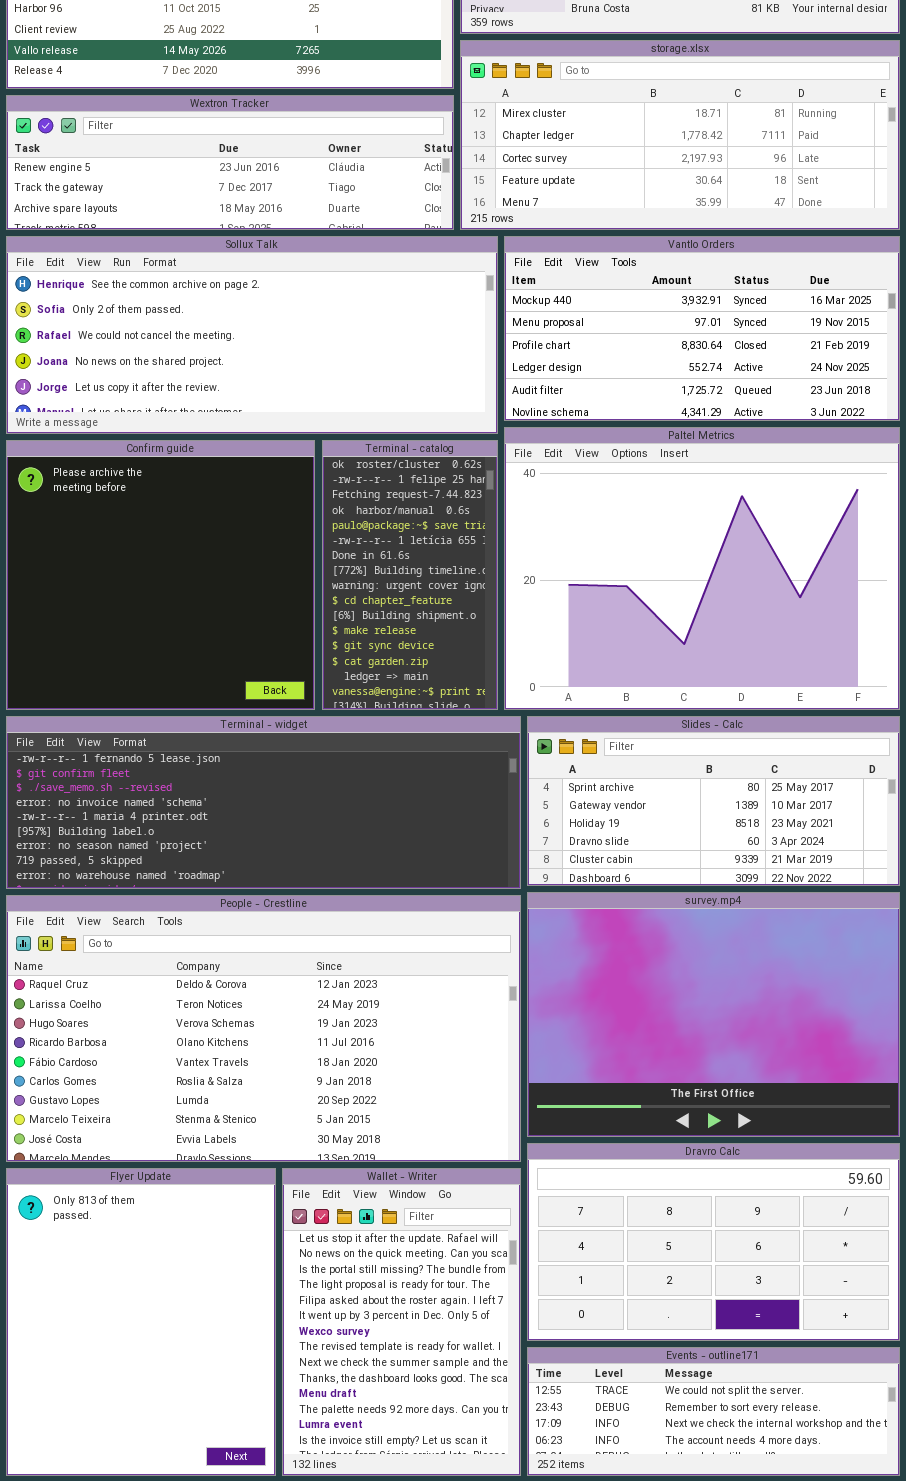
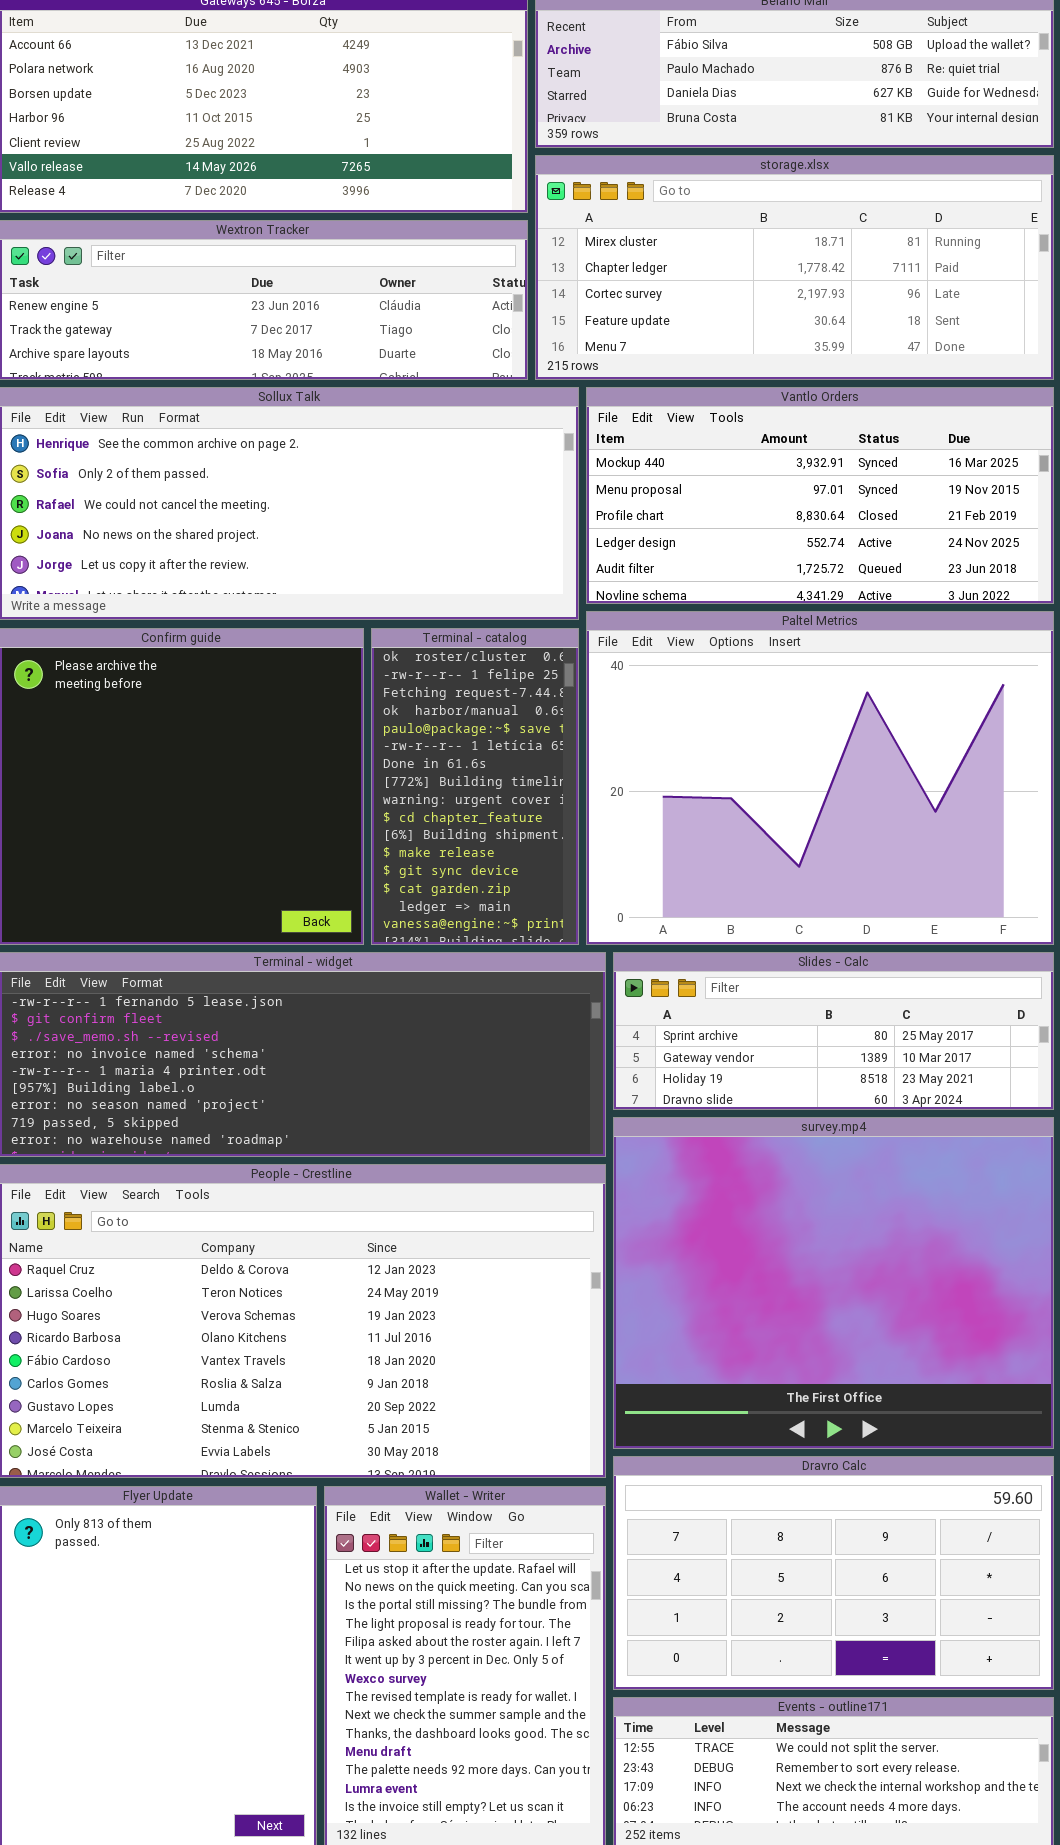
Slides - Calc: [527,716,900,886] -> [613,952,1054,1110], resized
survey.mp4: [527,892,900,1137] -> [613,1117,1054,1449], resized

